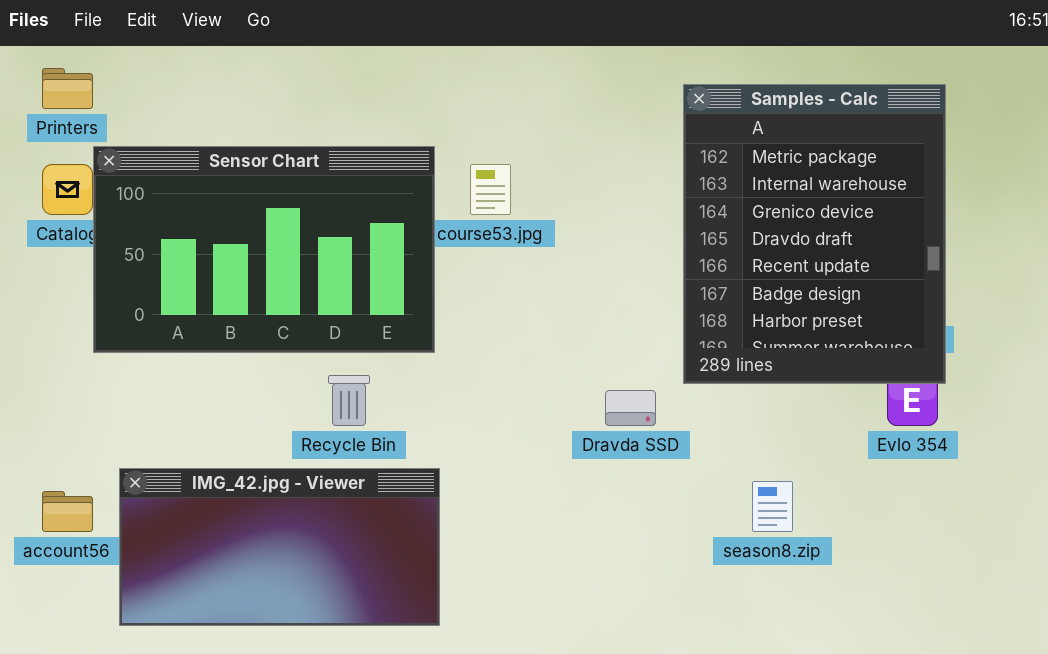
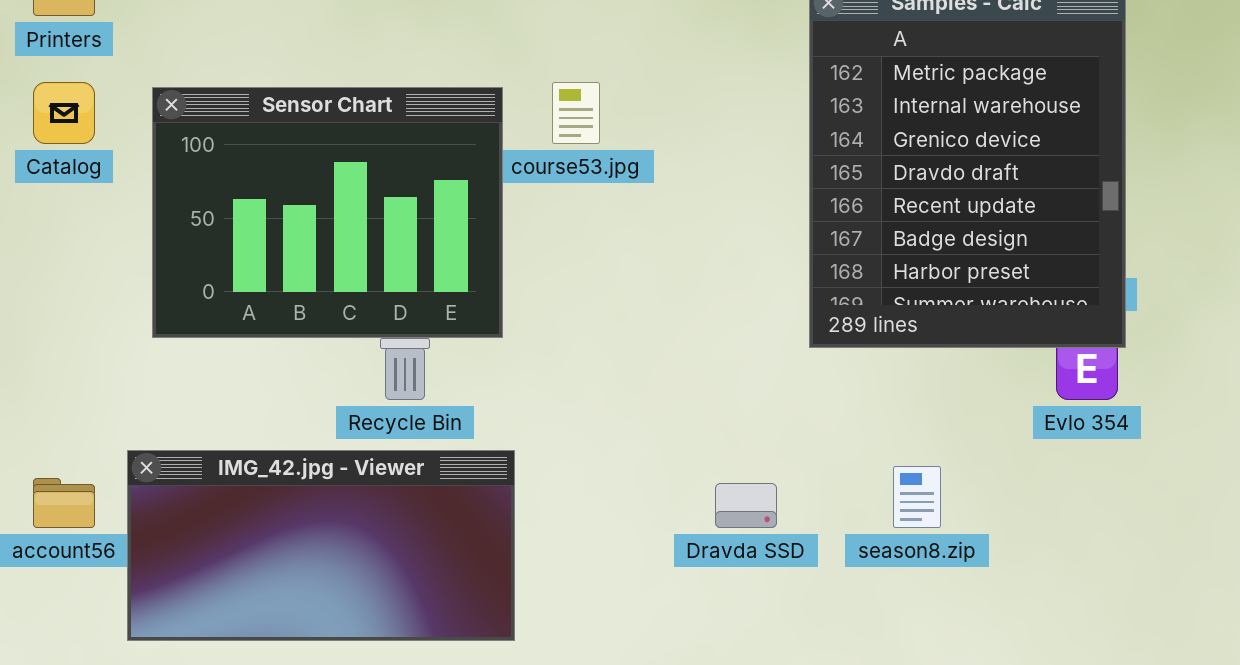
Sensor Chart: [93,146,435,353] -> [152,87,503,338], moved, resized
Dravda SSD: [605,390,656,426] -> [715,483,777,528], moved

